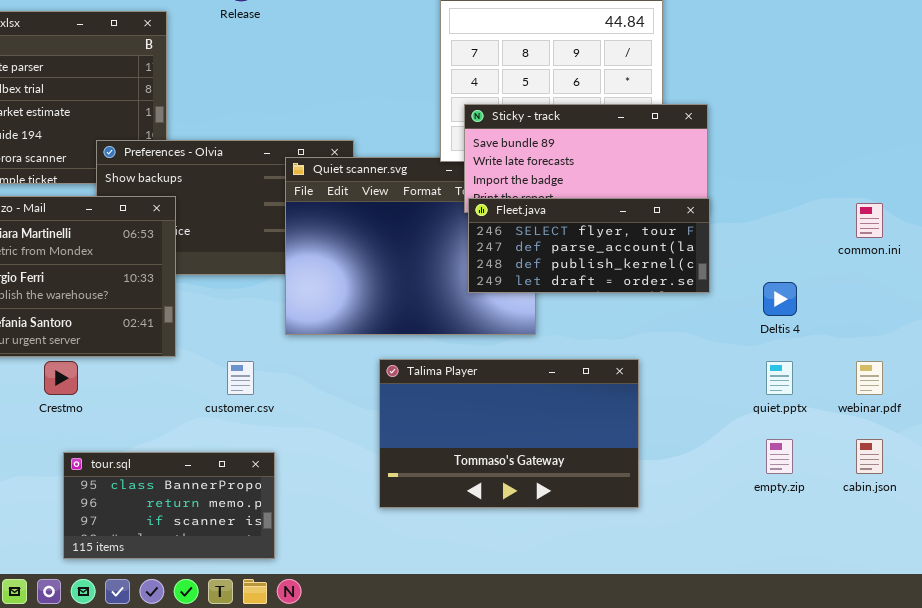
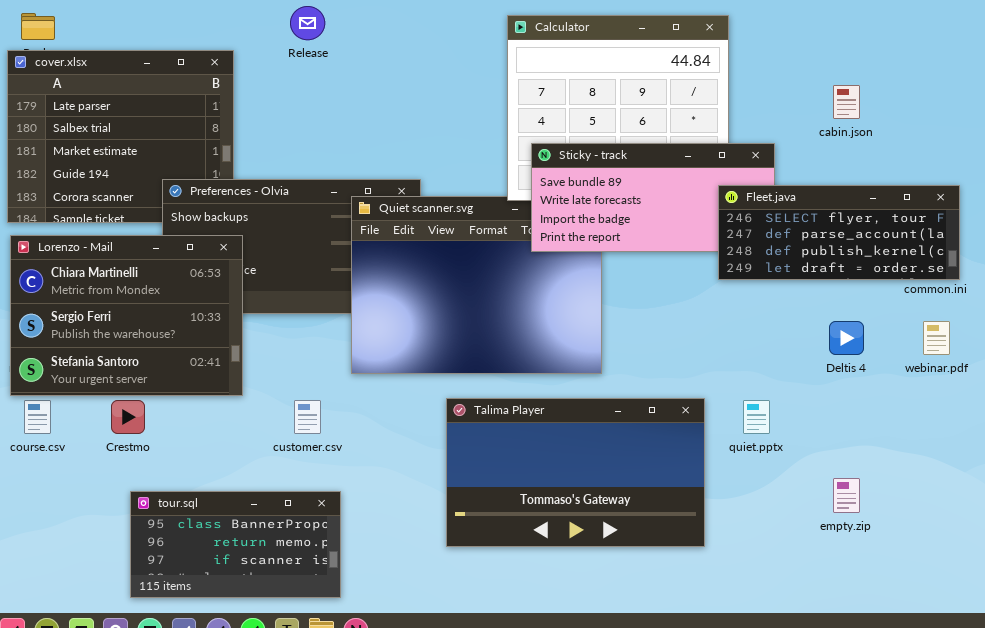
Fleet.java: [468,198,710,293] -> [718,185,960,280], moved
quiet.pptx: [766,361,793,395] -> [743,400,770,434], moved
webinar.pdf: [856,361,883,395] -> [923,321,950,355], moved
cabin.json: [856,439,883,474] -> [833,85,860,119], moved

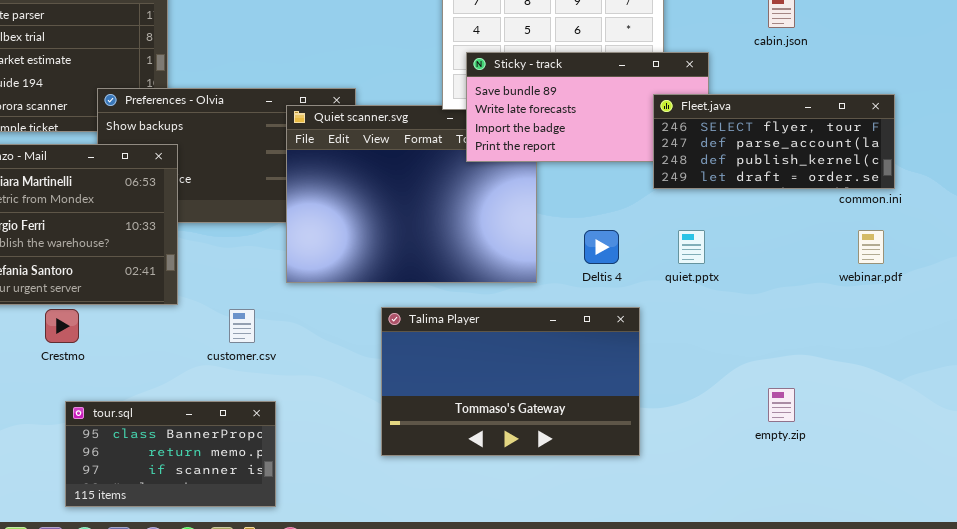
Deltis 4: [829,321,864,355] -> [584,230,619,264], moved
quiet.pptx: [743,400,770,434] -> [678,230,705,264], moved

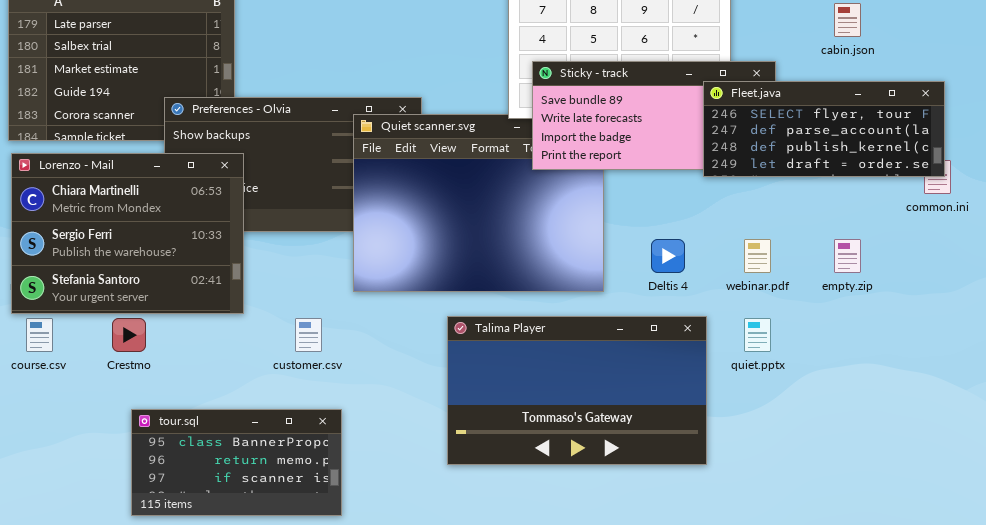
Fleet.java: [653,94,895,189] -> [703,81,945,177], moved
quiet.pptx: [678,230,705,264] -> [744,318,771,352], moved
webinar.pdf: [858,230,884,264] -> [744,239,771,273], moved
empty.zip: [768,388,795,422] -> [834,239,861,273], moved

